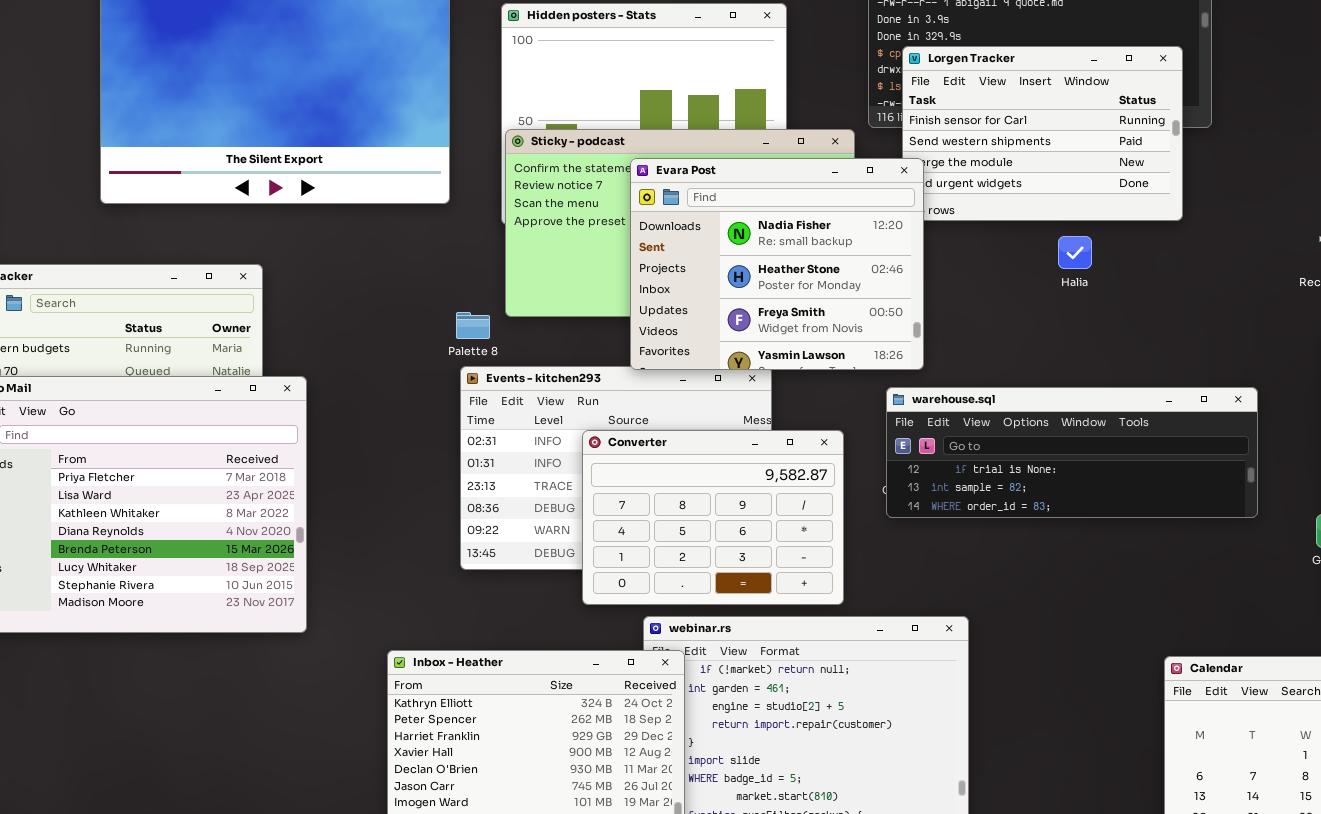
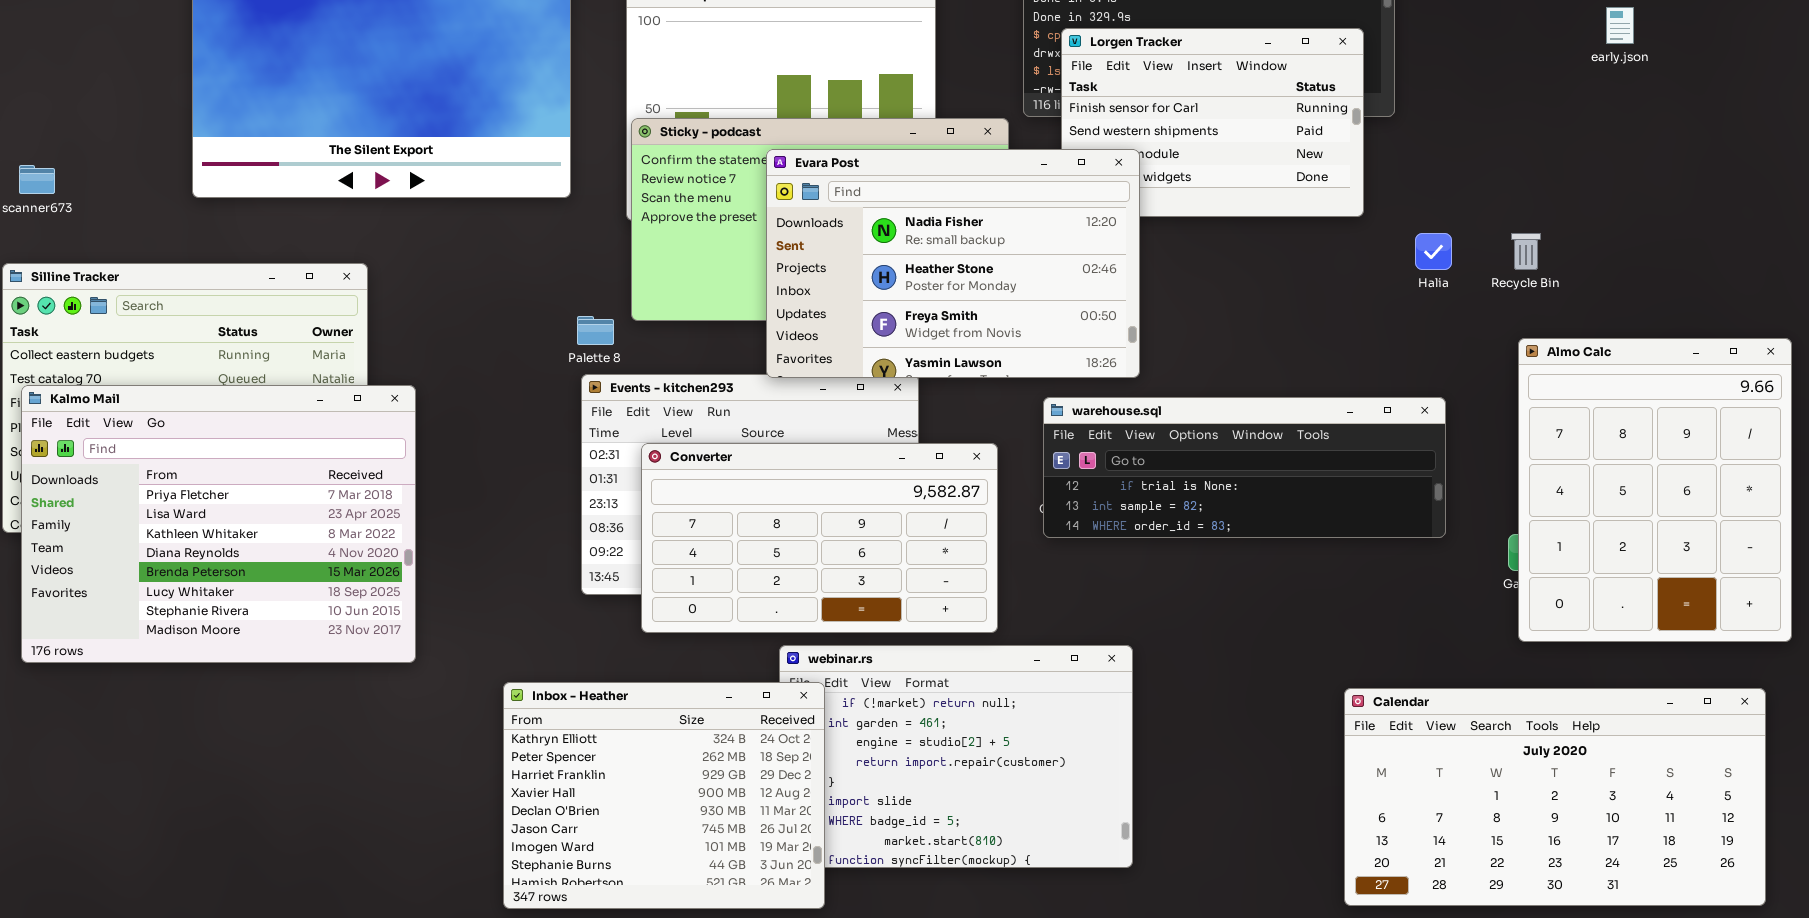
Evara Post: [630,158,924,370] -> [766,149,1140,378], resized
Halia: [1058,236,1092,269] -> [1415,233,1452,270], moved
Converter: [582,430,844,605] -> [641,443,998,633], resized

